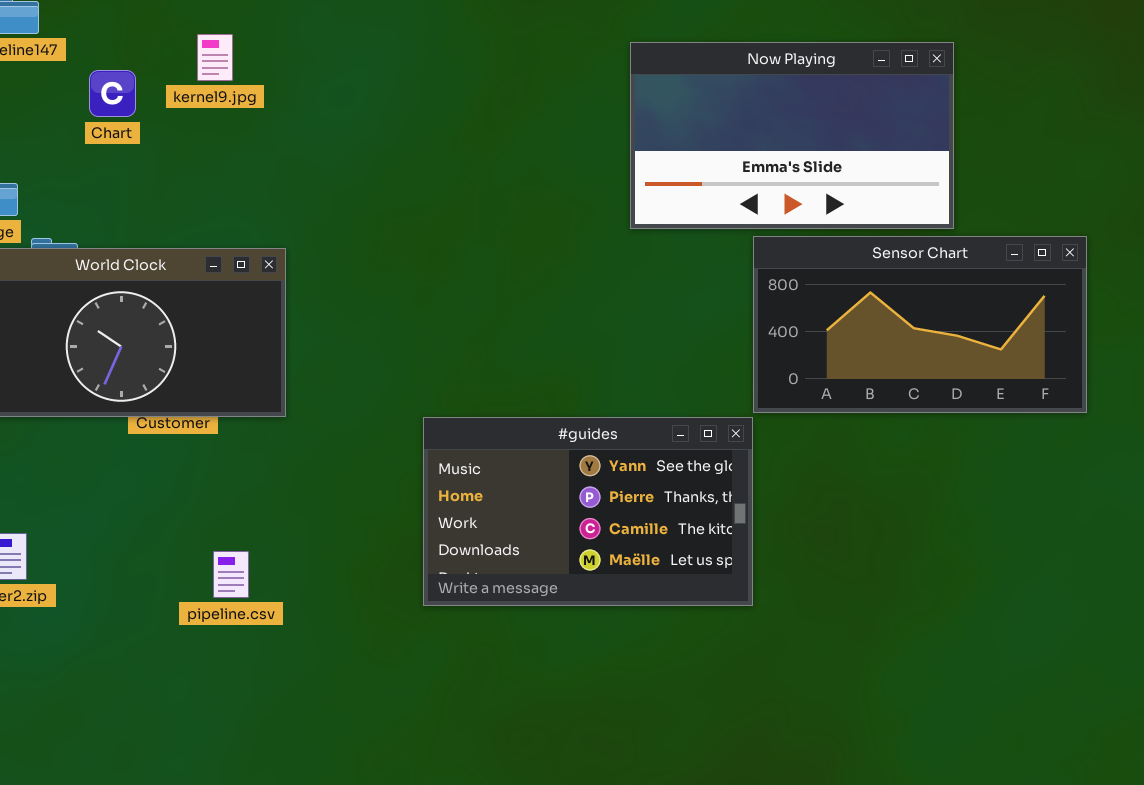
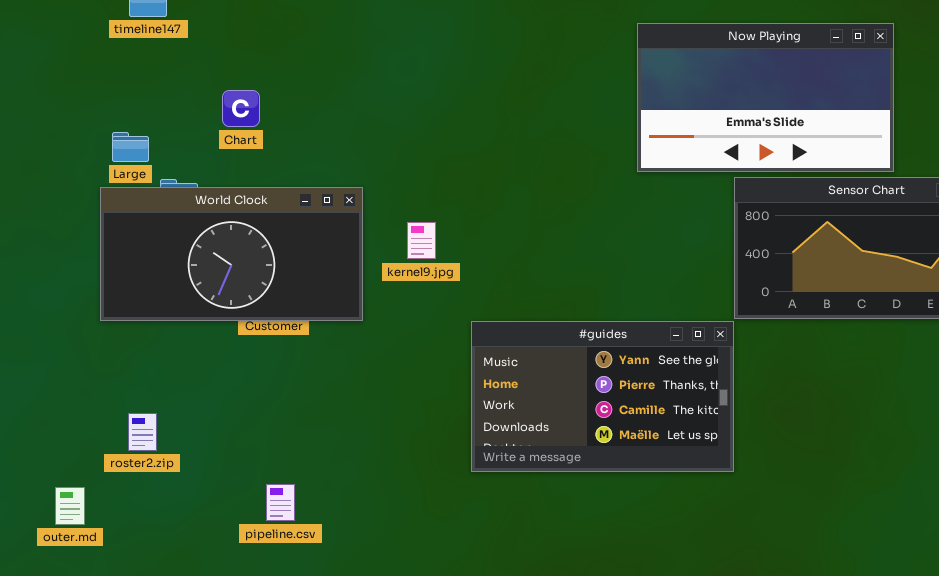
kernel9.jpg: [197,34,233,81] -> [407,222,436,259], moved
Chart: [89,70,136,117] -> [222,90,260,127], moved
pipeline.csv: [213,551,249,598] -> [266,484,295,521], moved

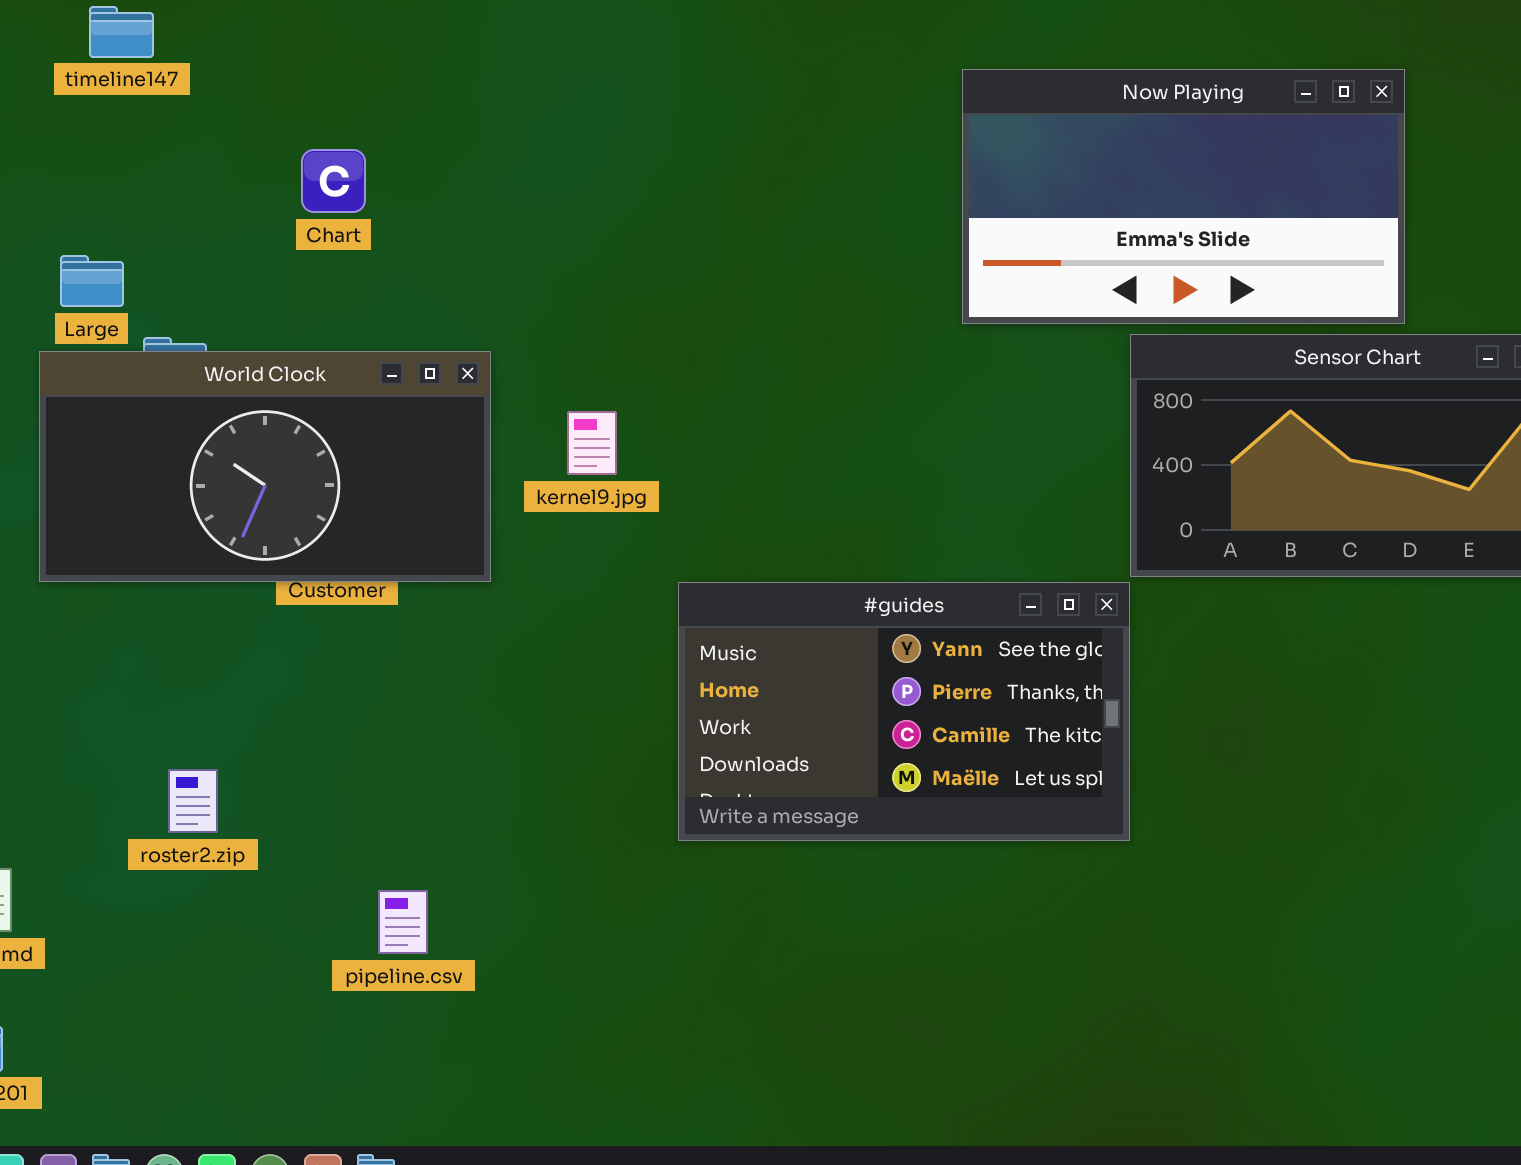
Chart: [222,90,260,127] -> [301,149,366,213], moved
roster2.zip: [128,413,157,451] -> [168,769,218,833], moved
pipeline.csv: [266,484,295,521] -> [378,890,428,954], moved

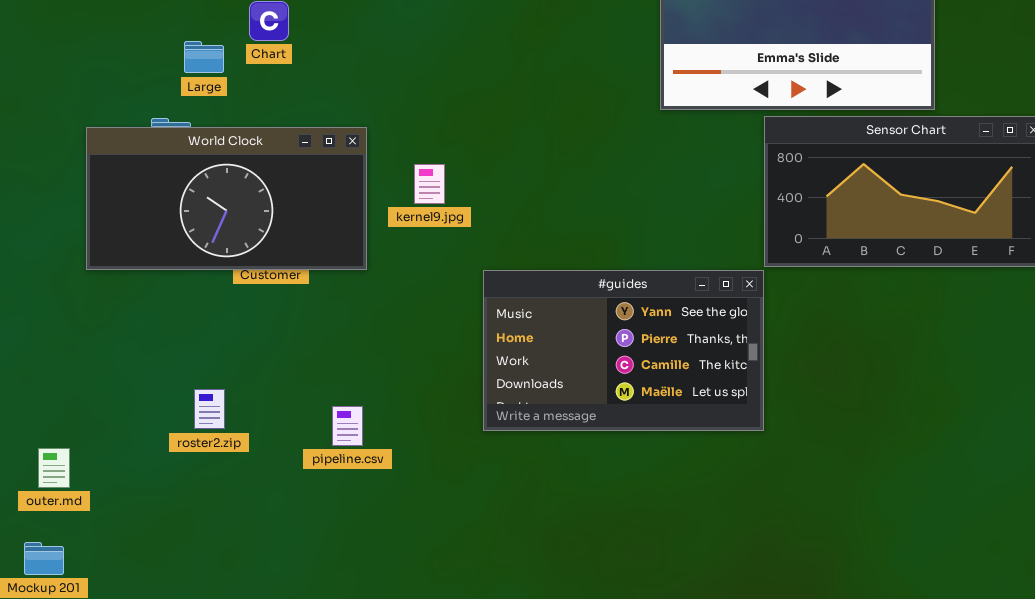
Large: [60,255,124,307] -> [184,41,224,73], moved
roster2.zip: [168,769,218,833] -> [194,389,225,429], moved
pipeline.csv: [378,890,428,954] -> [332,406,363,446], moved

